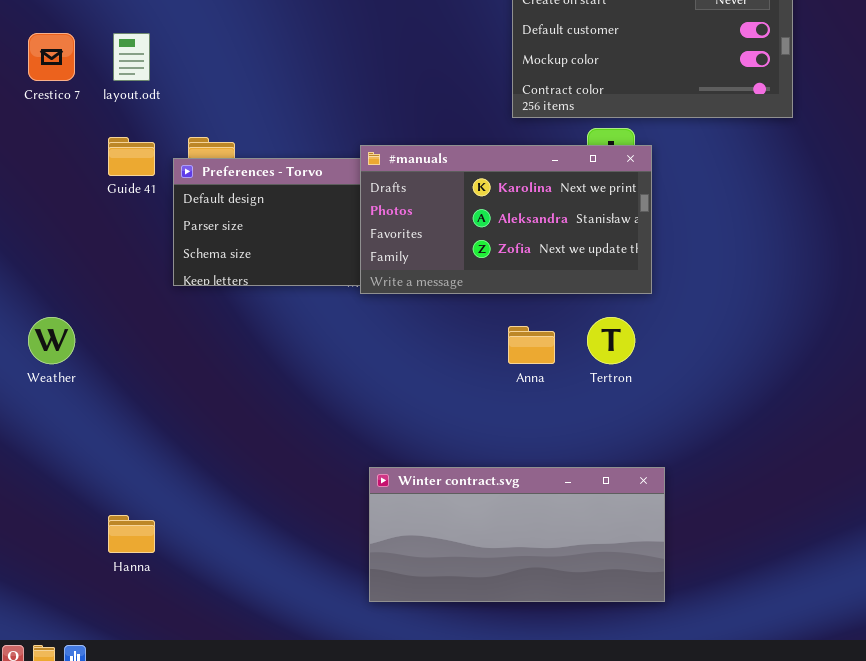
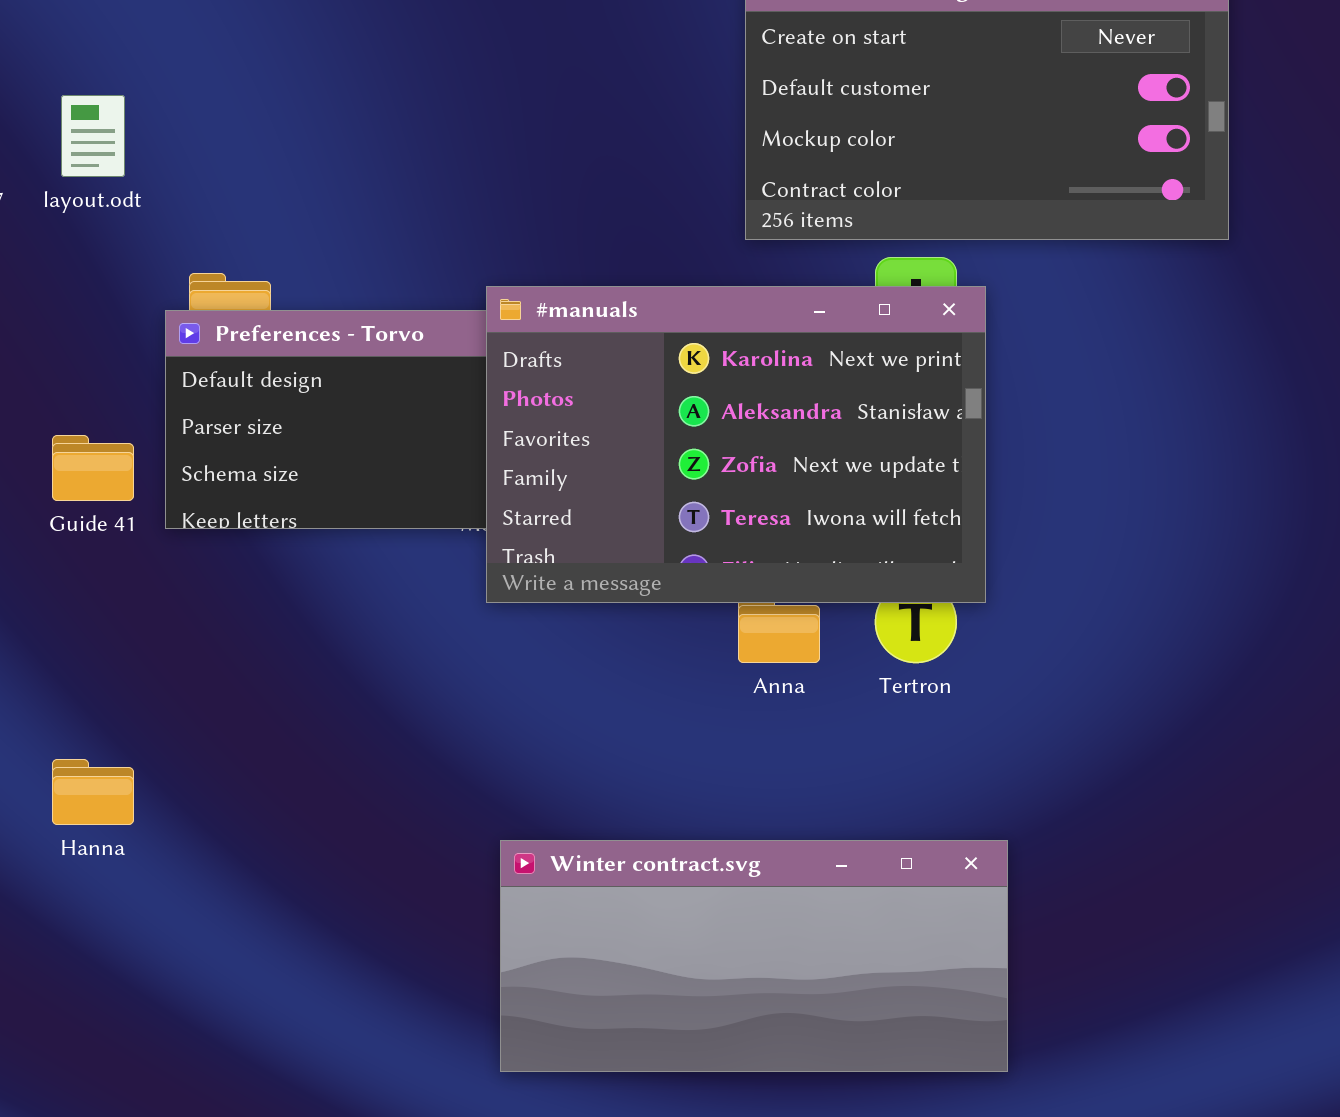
Guide 41: [108,137,155,176] -> [52,435,134,501], moved
#manuals: [360,145,652,294] -> [486,286,986,603], resized
Hanna: [108,515,155,553] -> [52,759,134,825], moved

